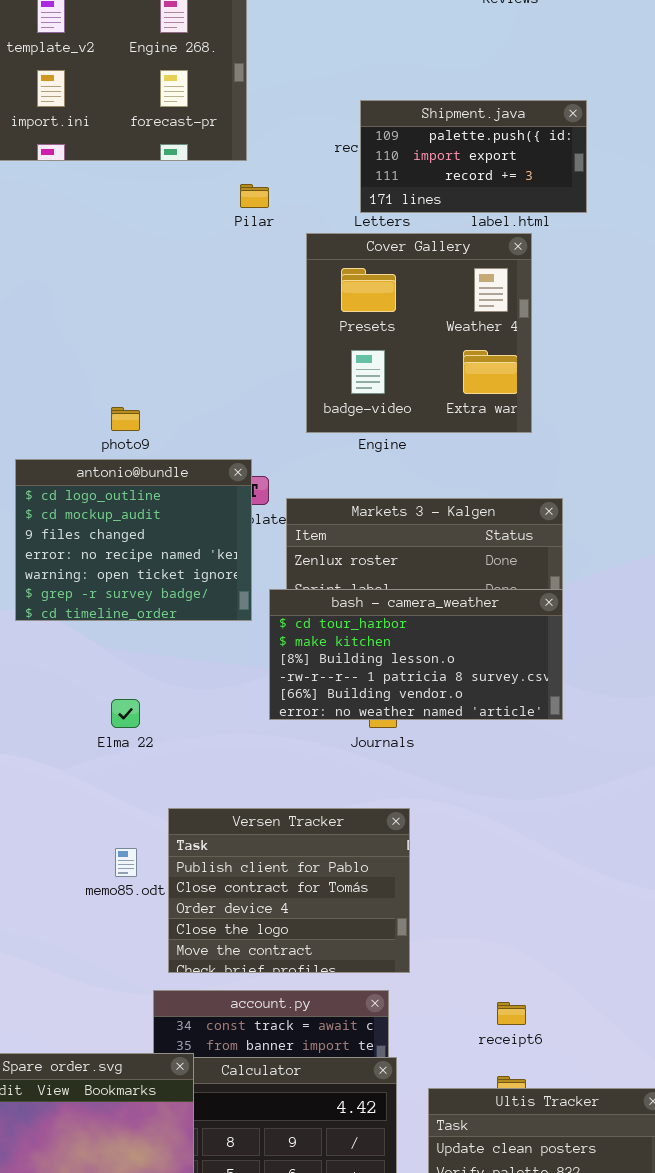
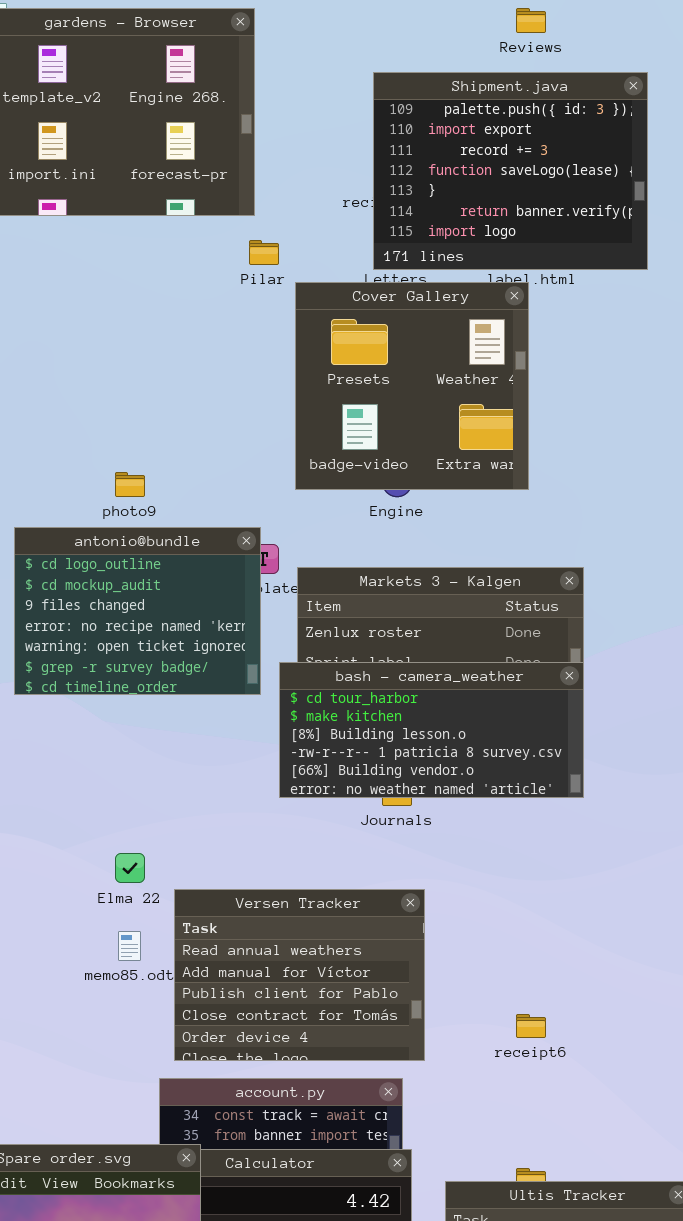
Shipment.java: [360,100,587,213] -> [373,72,648,270], resized
Cover Gallery: [306,233,532,433] -> [295,282,529,490], moved
Elma 22: [111,699,140,728] -> [115,853,145,883], moved
Versen Tracker: [168,808,410,973] -> [174,889,425,1061], scrolled up 2 rows
receipt6: [497,1002,526,1025] -> [516,1014,546,1038], moved

